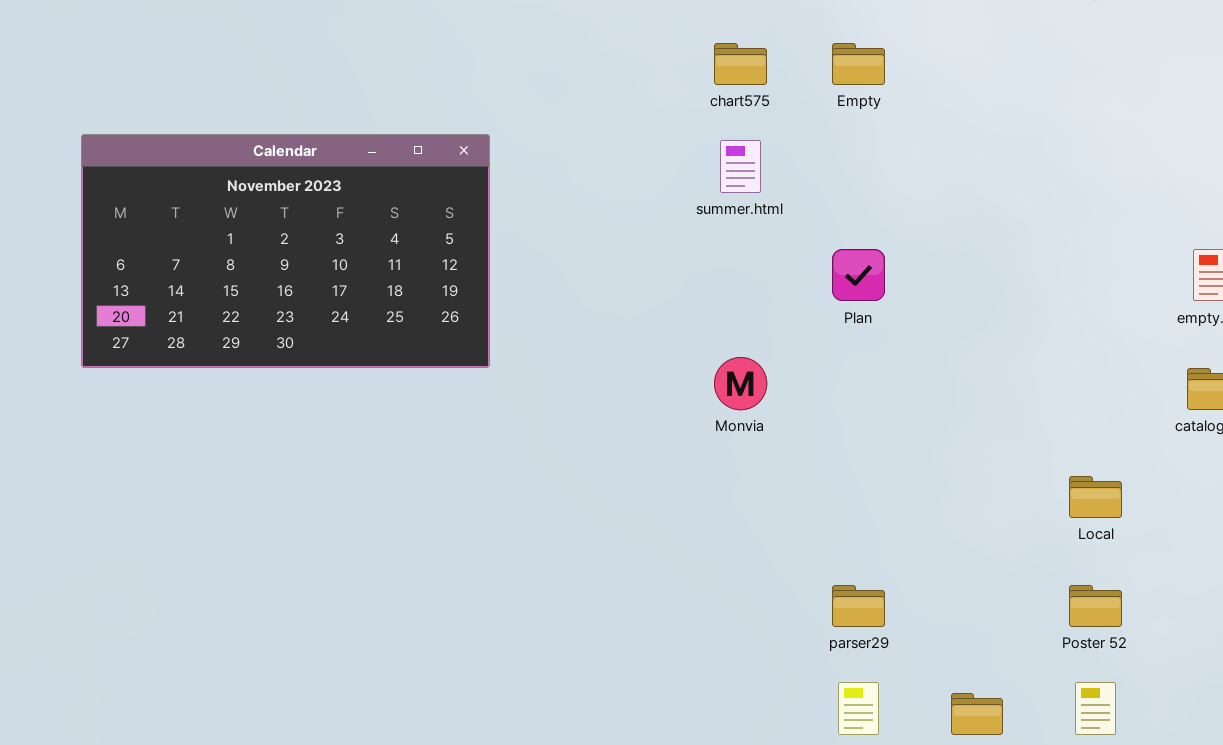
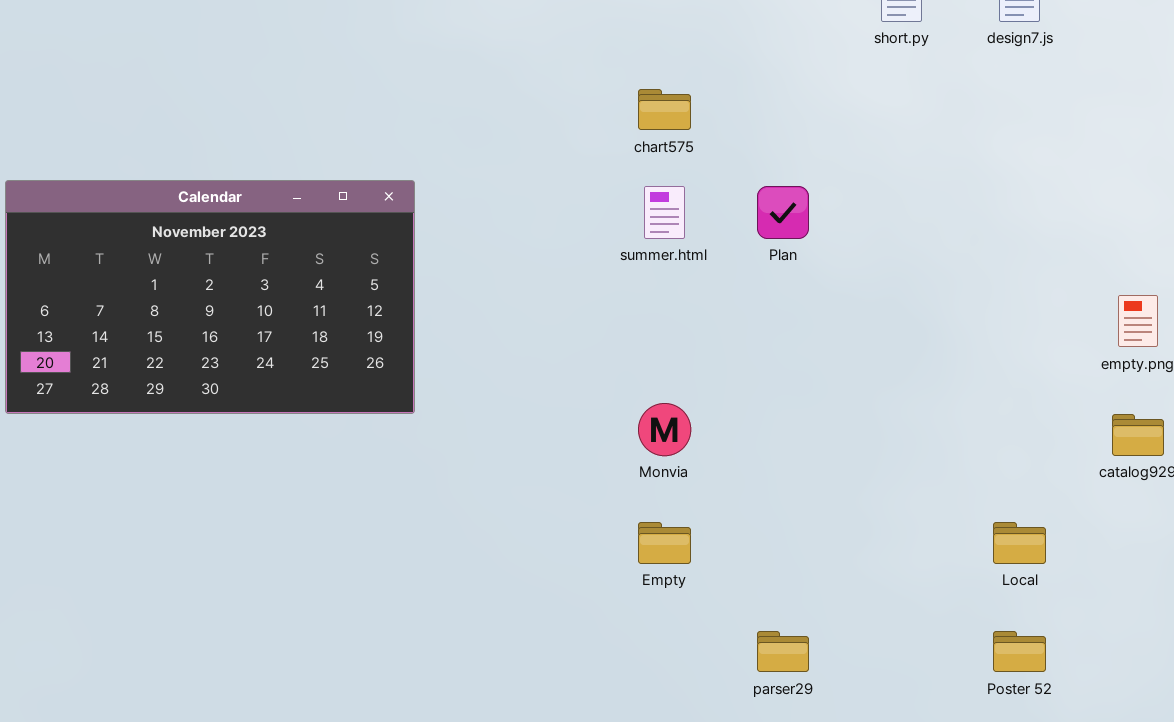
Empty: [832,43,885,85] -> [638,522,691,564], moved
Plan: [832,249,885,301] -> [757,186,809,239], moved

